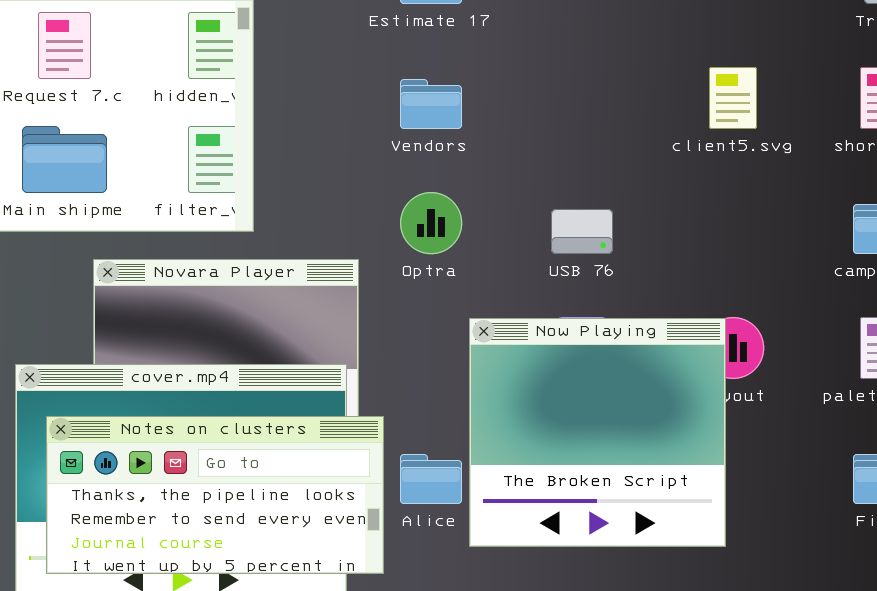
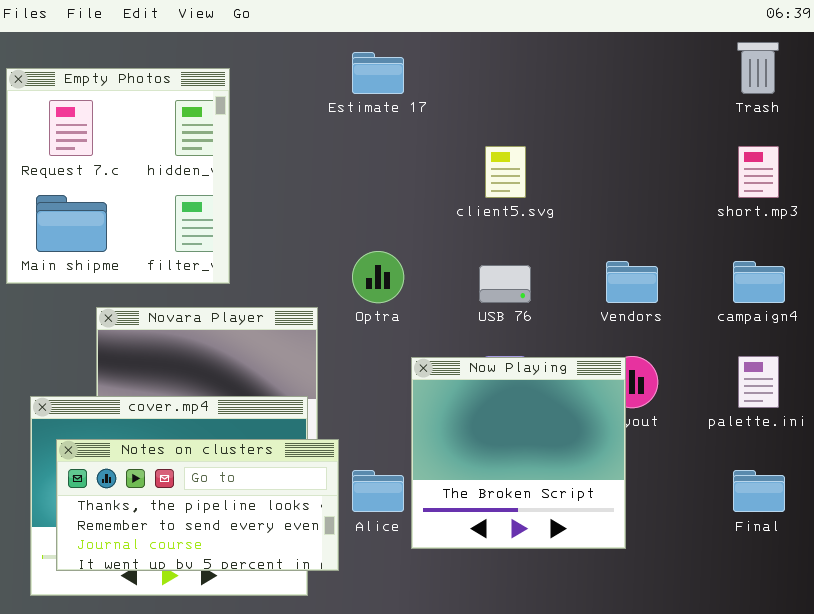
client5.svg: [709,67,757,129] -> [485,146,526,198], moved
Vendors: [400,79,462,129] -> [606,261,658,303], moved

